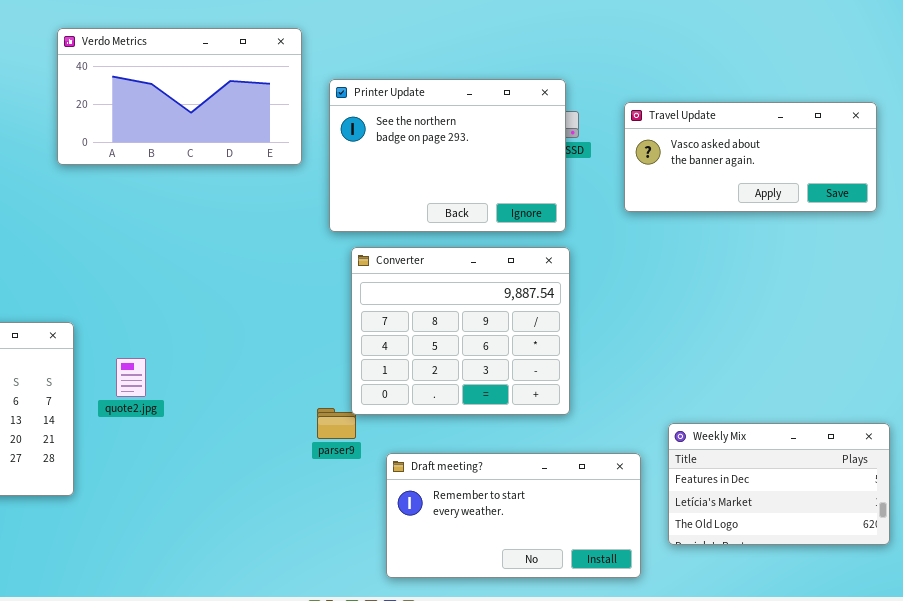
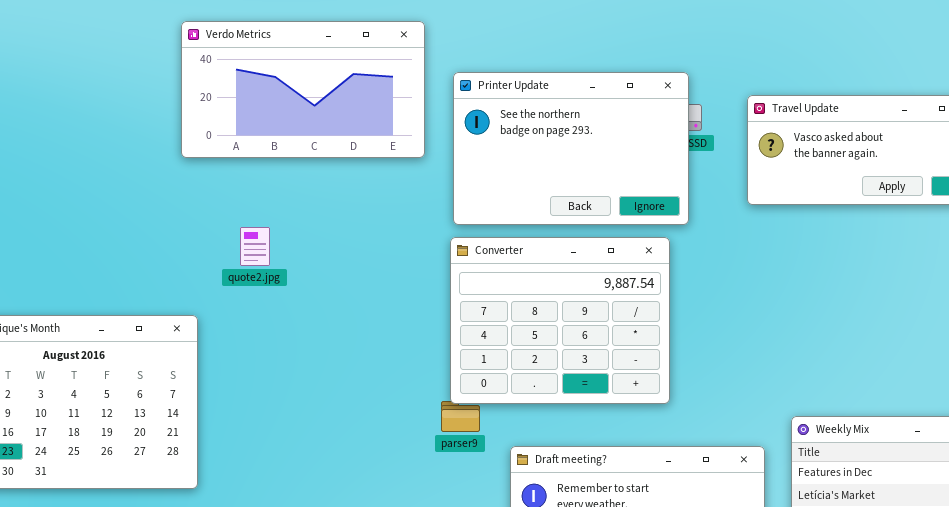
Converter: [351,247,570,415] -> [450,237,670,404], moved
quote2.jpg: [116,358,146,397] -> [240,227,270,266], moved

